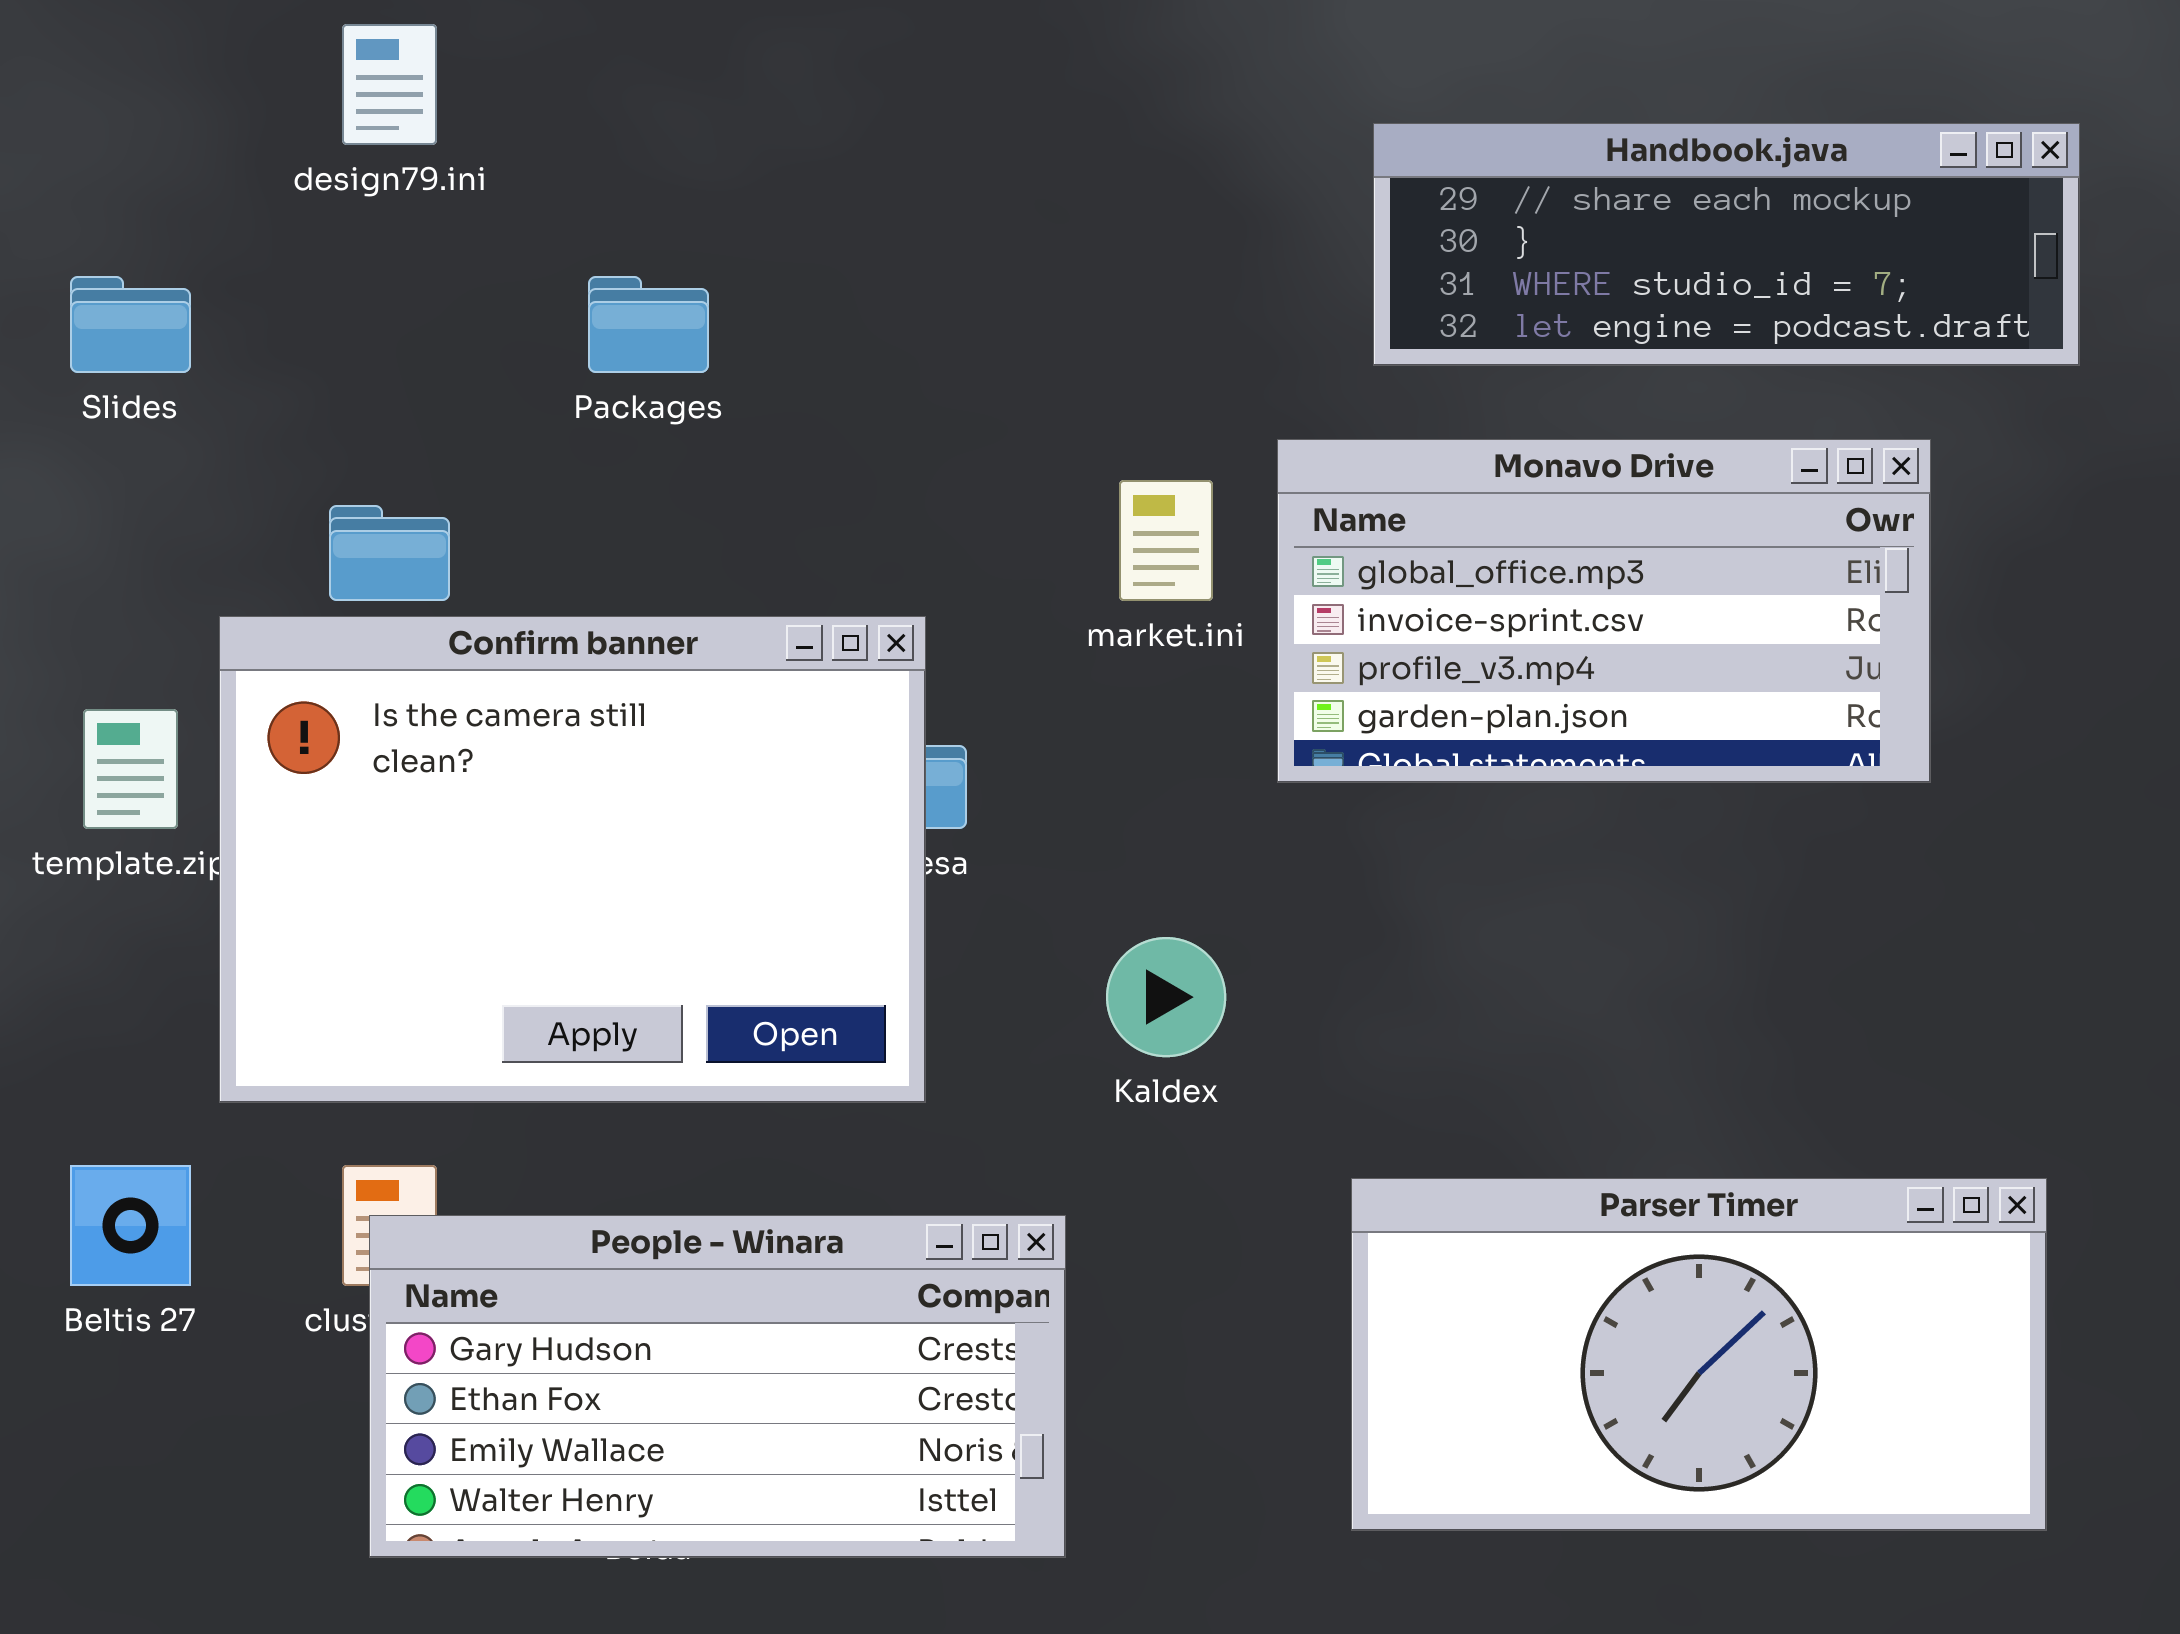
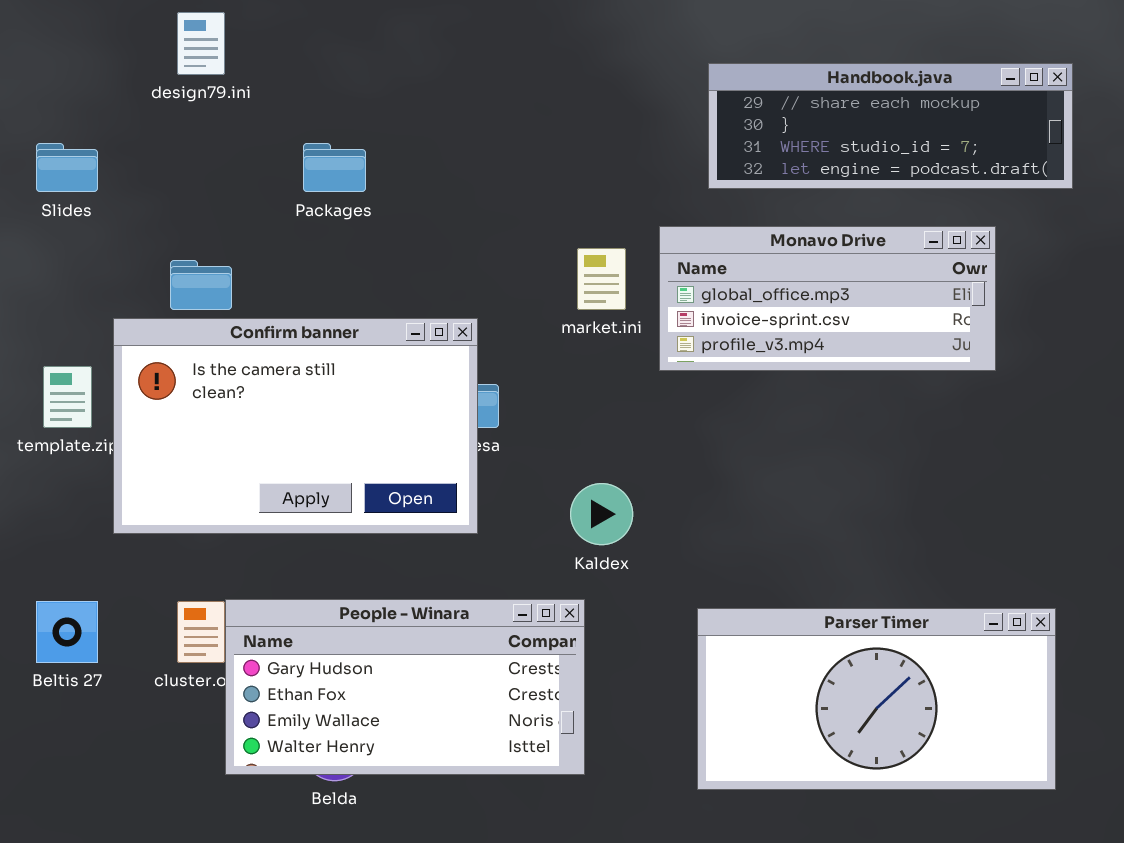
Monavo Drive: [1277,439,1931,783] -> [659,226,996,371], resized
Confirm banner: [219,616,926,1103] -> [113,318,478,534], resized
People - Winara: [369,1215,1066,1558] -> [225,599,585,775], moved

